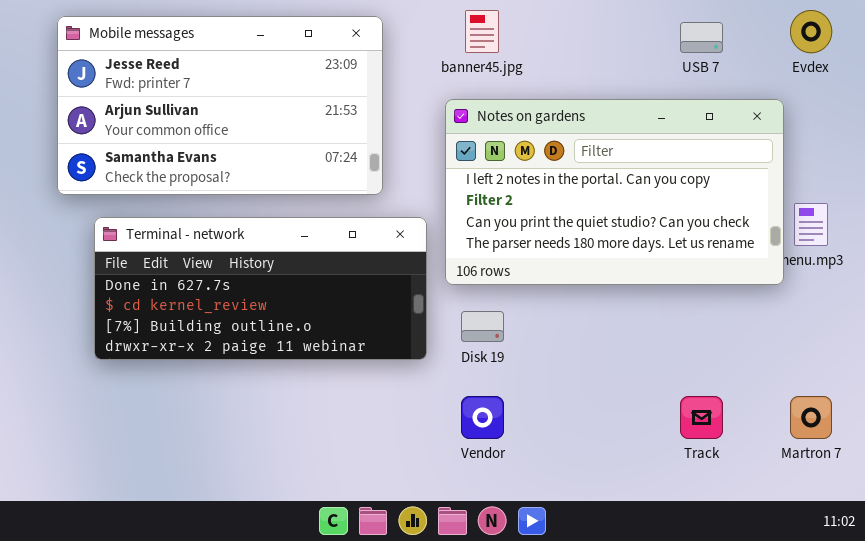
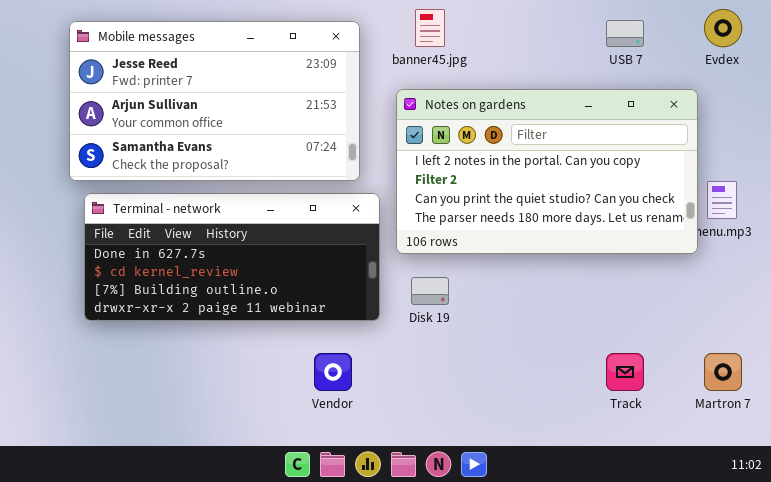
Mobile messages: [57,16,383,195] -> [69,21,360,181], moved
Vendor: [461,396,504,439] -> [314,353,352,391], moved

